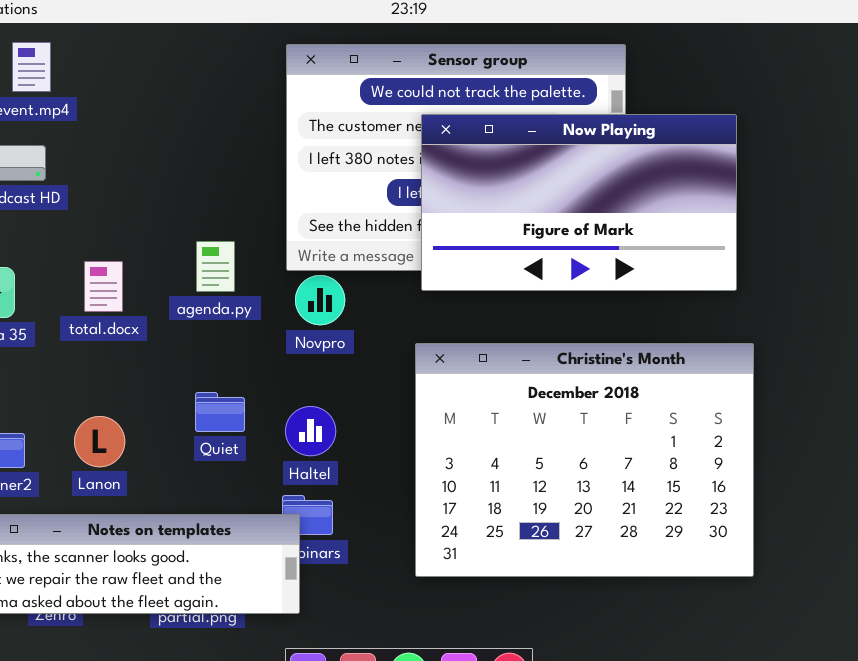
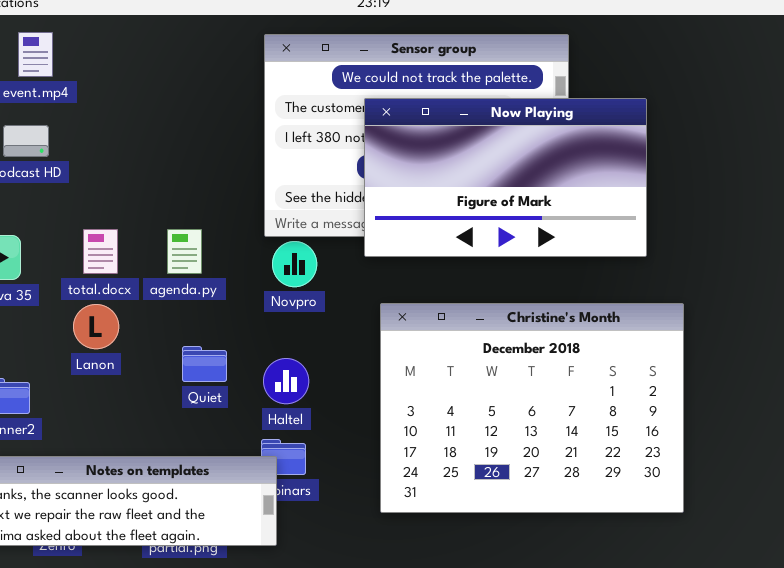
Now Playing: [421,114,737,291] -> [364,98,647,257], moved
agenda.py: [196,241,235,292] -> [167,229,202,274], moved
Lanon: [74,416,125,467] -> [73,304,119,349], moved

